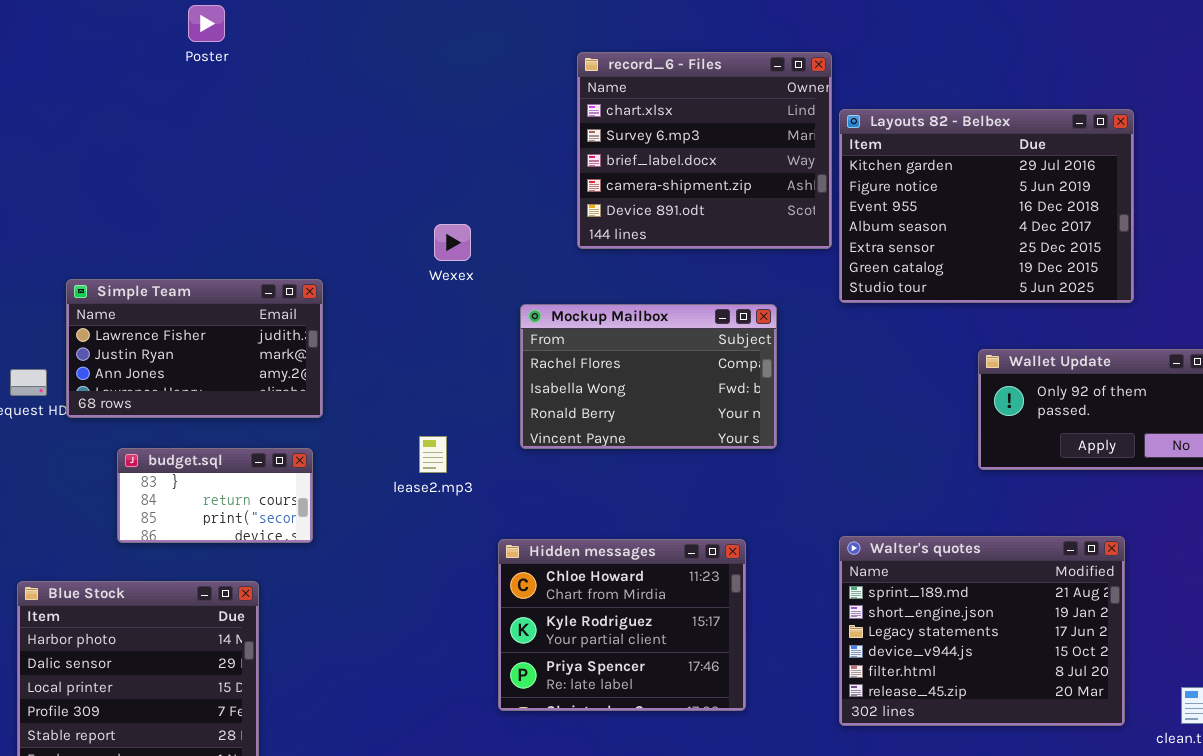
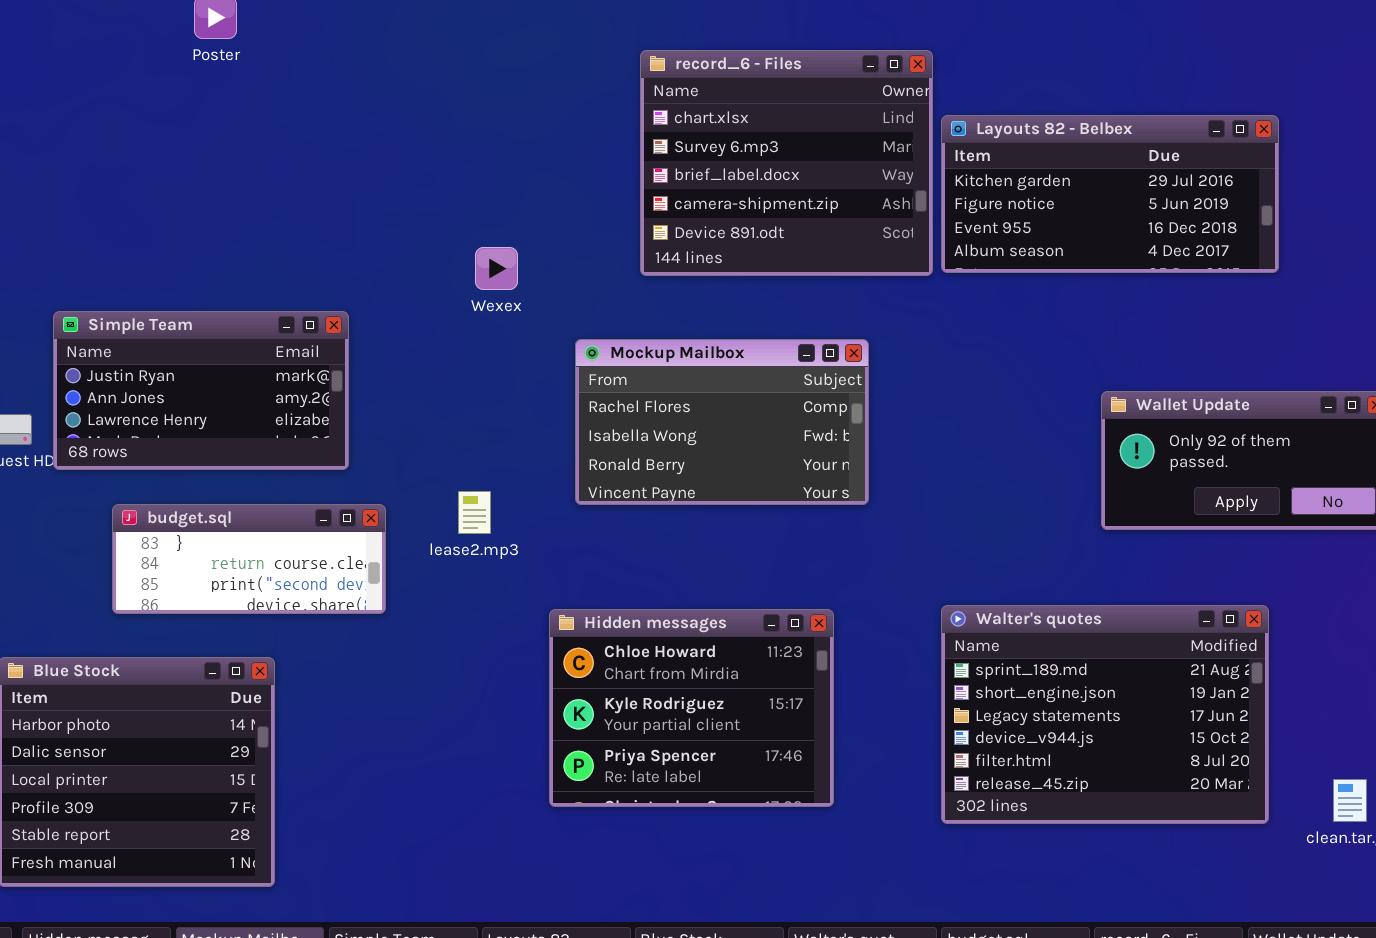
Layouts 82 - Belbex: [839,109,1134,303] -> [941,115,1279,273], resized
Simple Team: [66,279,323,418] -> [53,311,349,470], scrolled down 1 row
budget.sql: [117,448,313,543] -> [112,504,386,614], resized

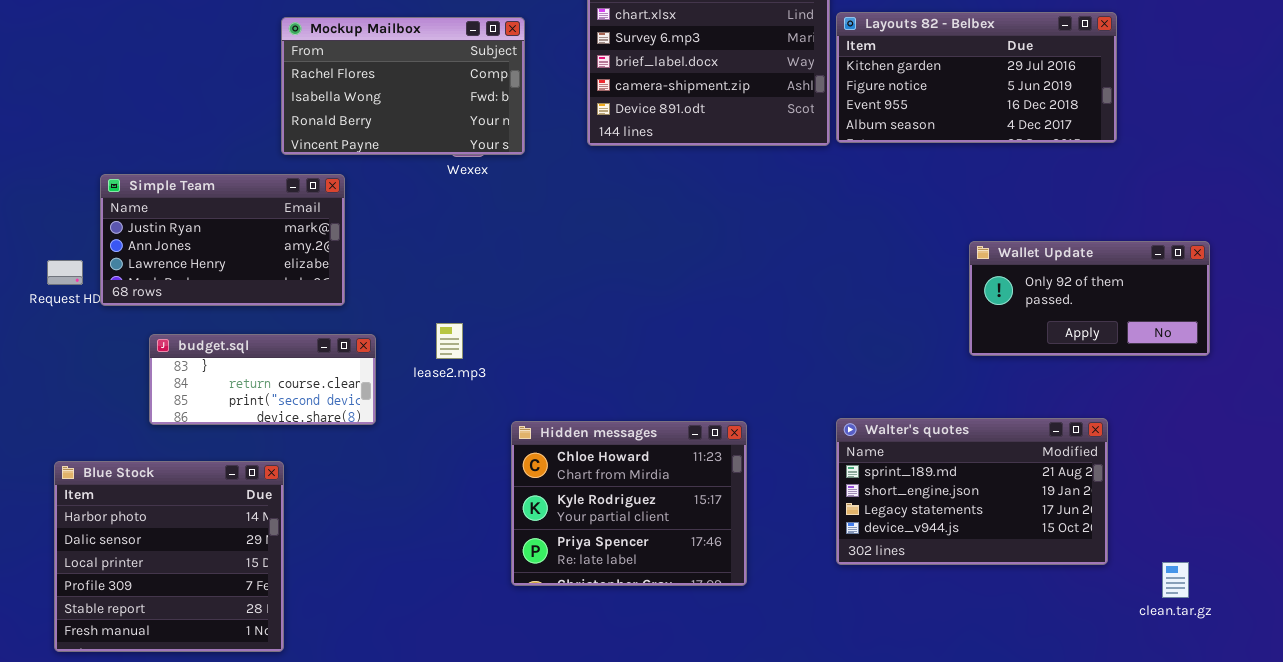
Mockup Mailbox: [575,339,869,505] -> [281,17,525,155], moved
Walter's quotes: [941,605,1269,824] -> [836,418,1108,565], resized

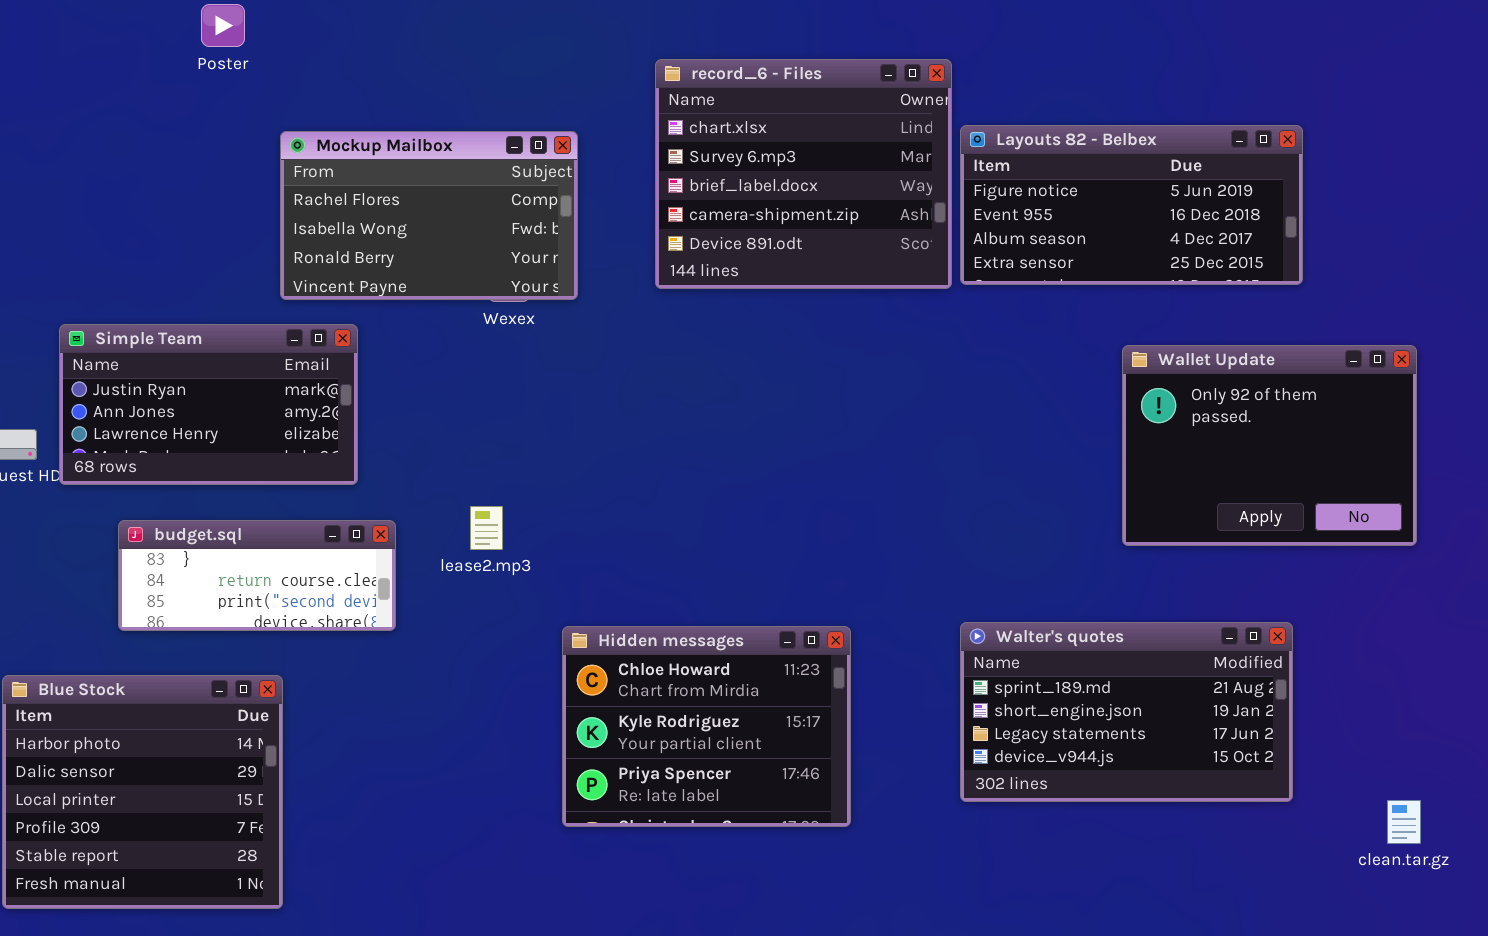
Layouts 82 - Belbex: [836,12,1117,143] -> [960,125,1303,285], scrolled down 1 row
Wallet Update: [969,241,1210,356] -> [1122,345,1417,546], resized
clean.tar.gz: [1162,562,1189,598] -> [1387,800,1421,844], moved

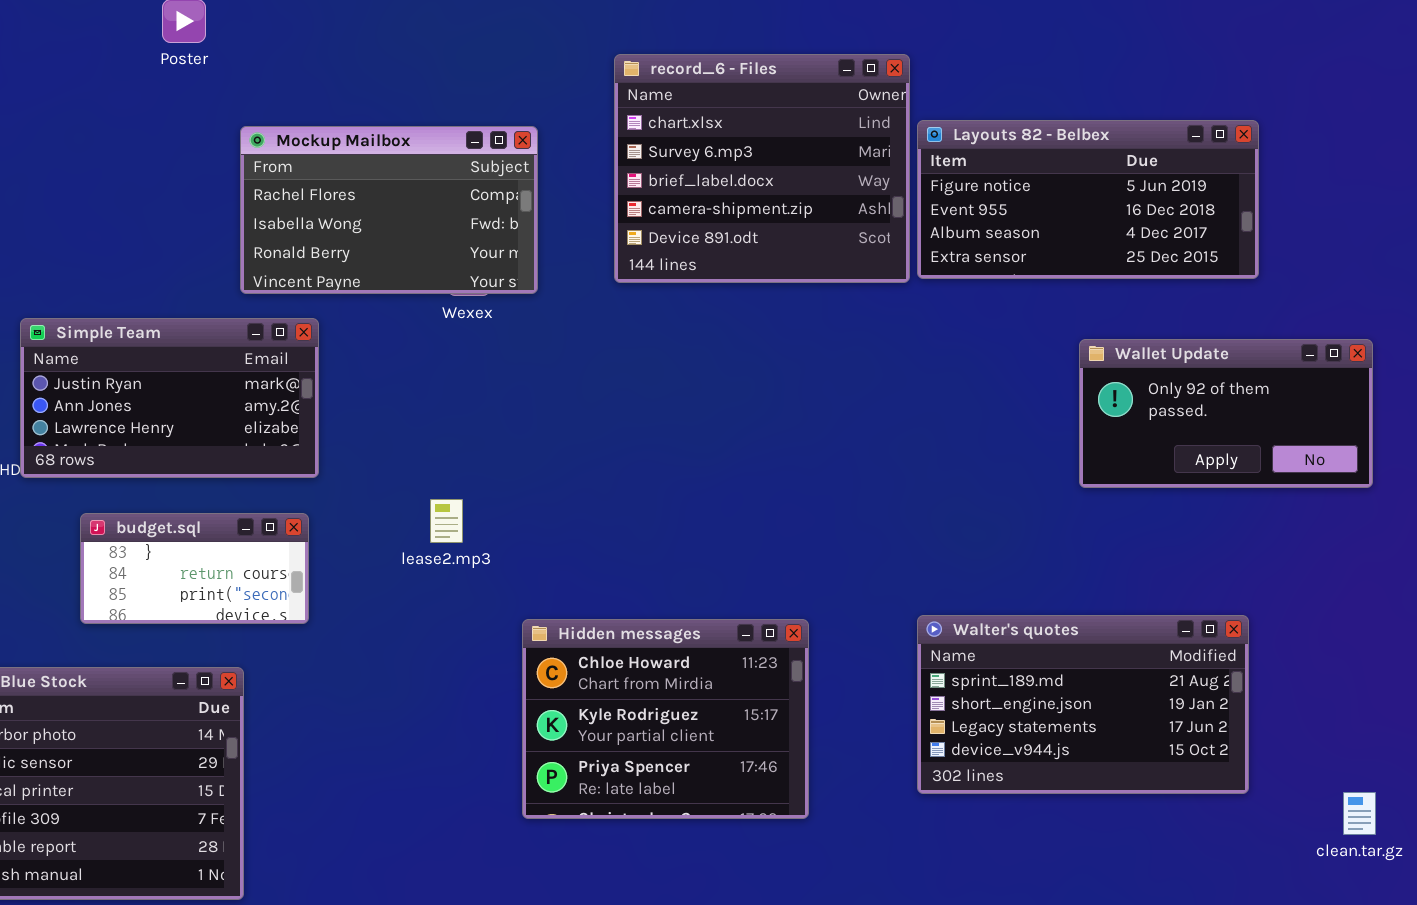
Wallet Update: [1122,345,1417,546] -> [1079,339,1373,488], resized
budget.sql: [118,520,396,631] -> [80,513,309,624], resized

